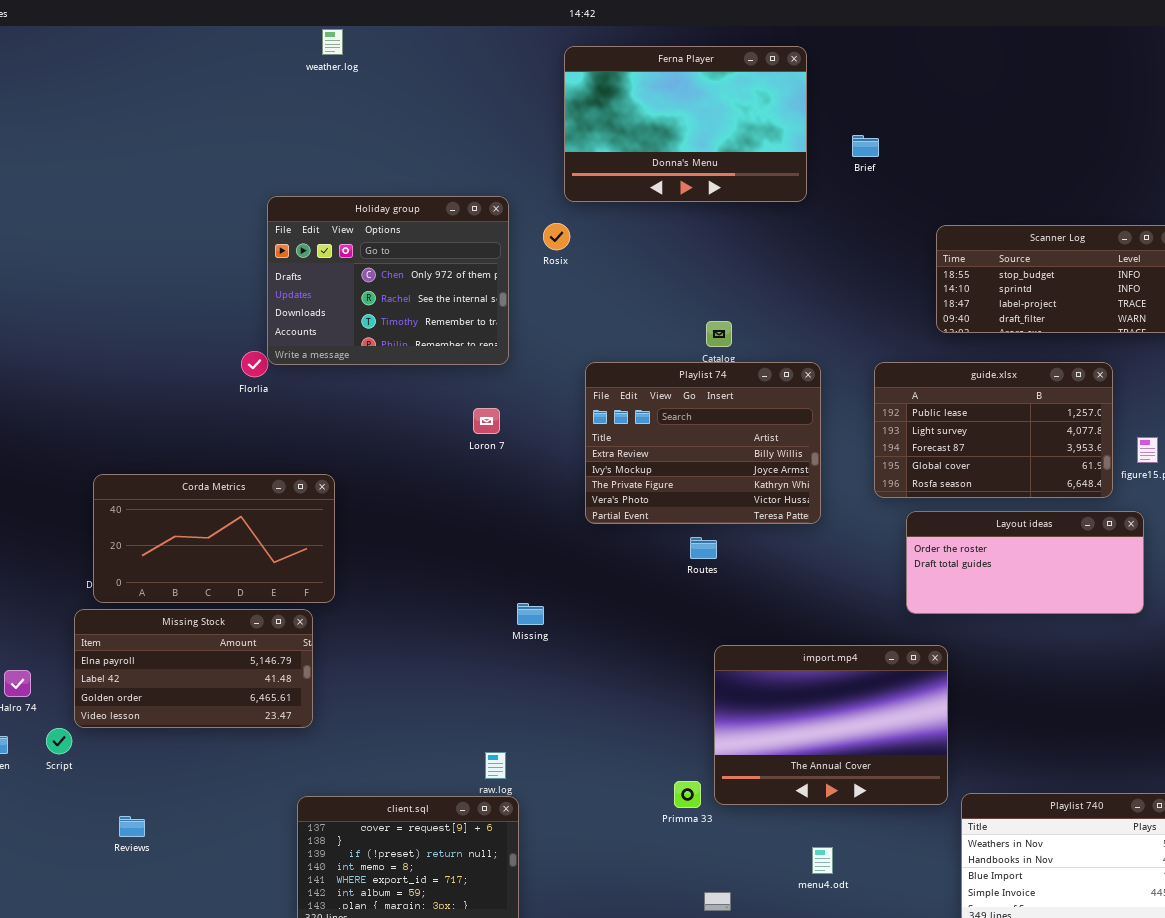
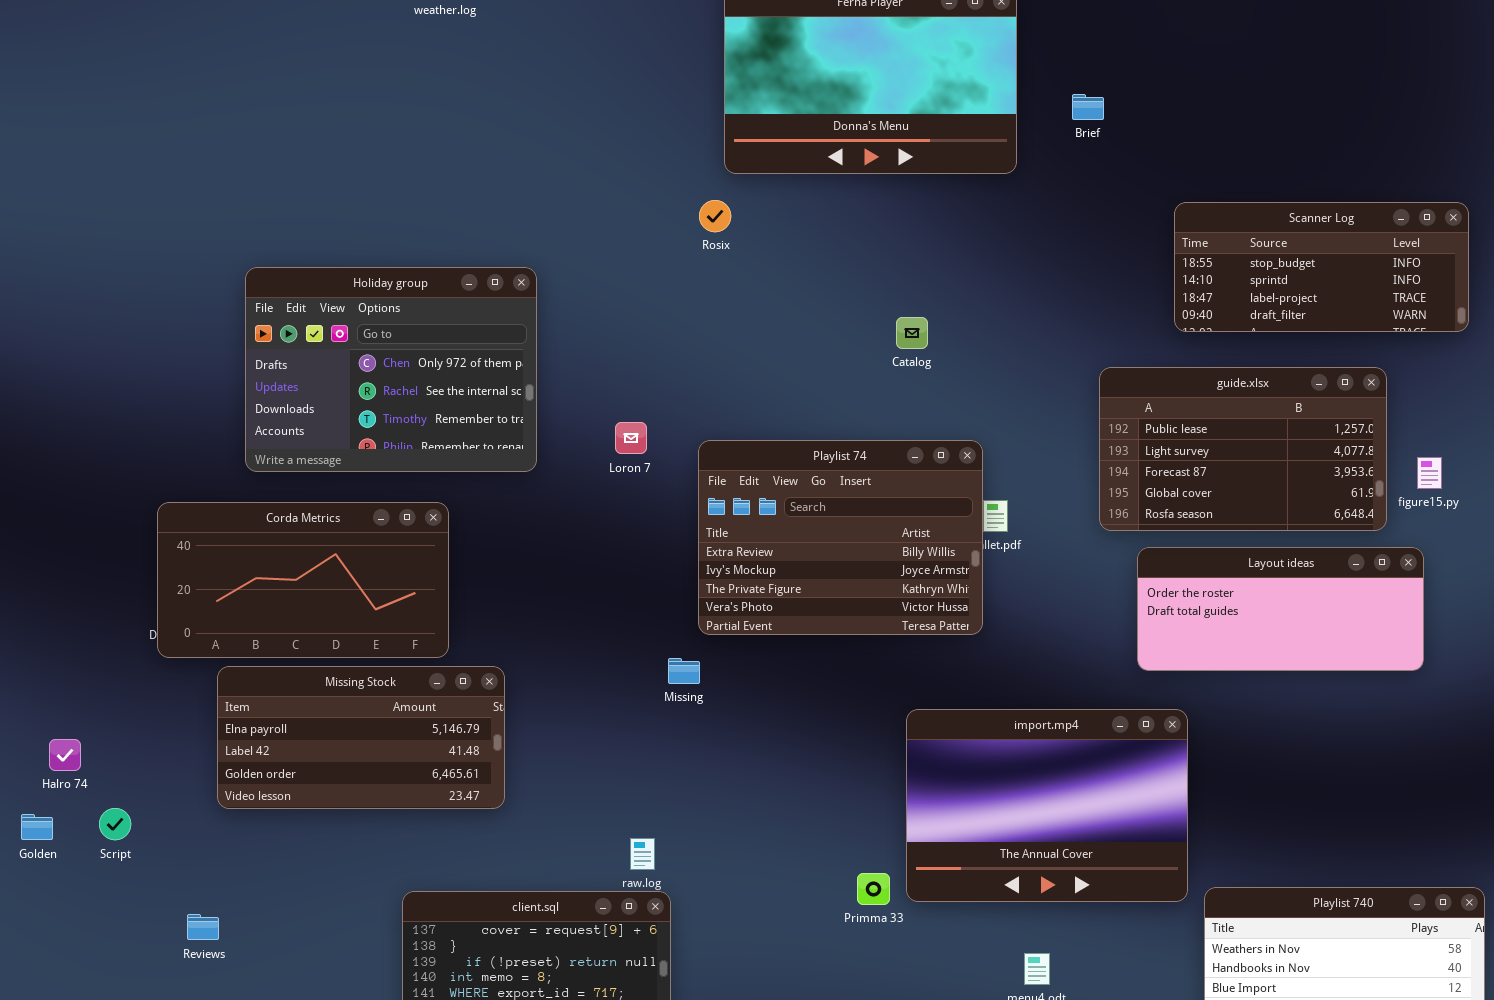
Holiday group: [267,196,509,365] -> [245,267,537,472], moved
Playlist 74: [585,362,821,524] -> [698,440,983,635], moved
Missing Stock: [74,609,313,728] -> [217,666,505,809], moved

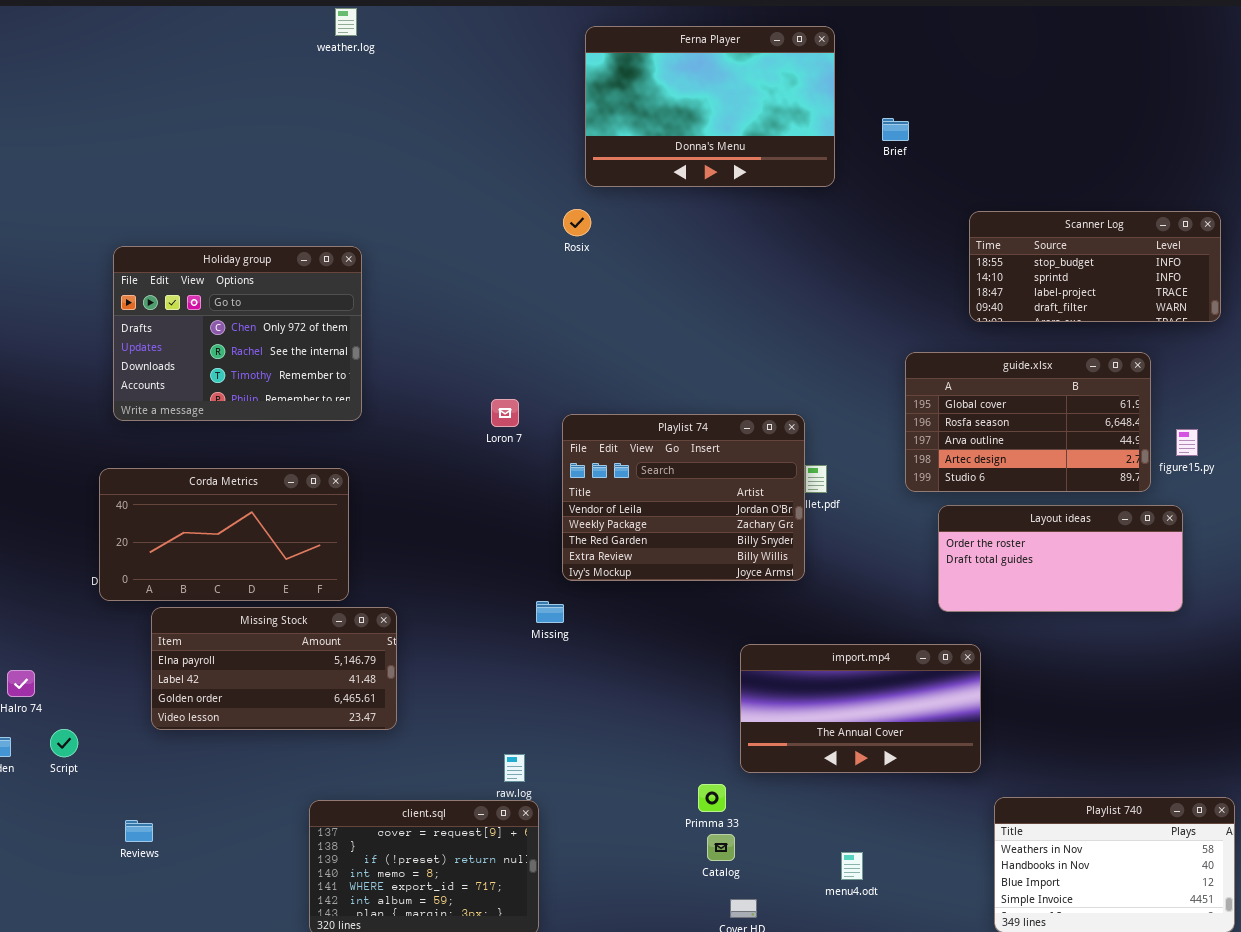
Holiday group: [245,267,537,472] -> [113,246,362,421], moved
Catalog: [896,317,928,349] -> [707,834,735,861], moved
guide.xlsx: [1099,367,1387,531] -> [905,352,1151,492], scrolled down 3 rows
Playlist 74: [698,440,983,635] -> [562,414,805,581], scrolled up 3 rows
import.mp4: [906,709,1188,902] -> [740,644,981,773], resized

